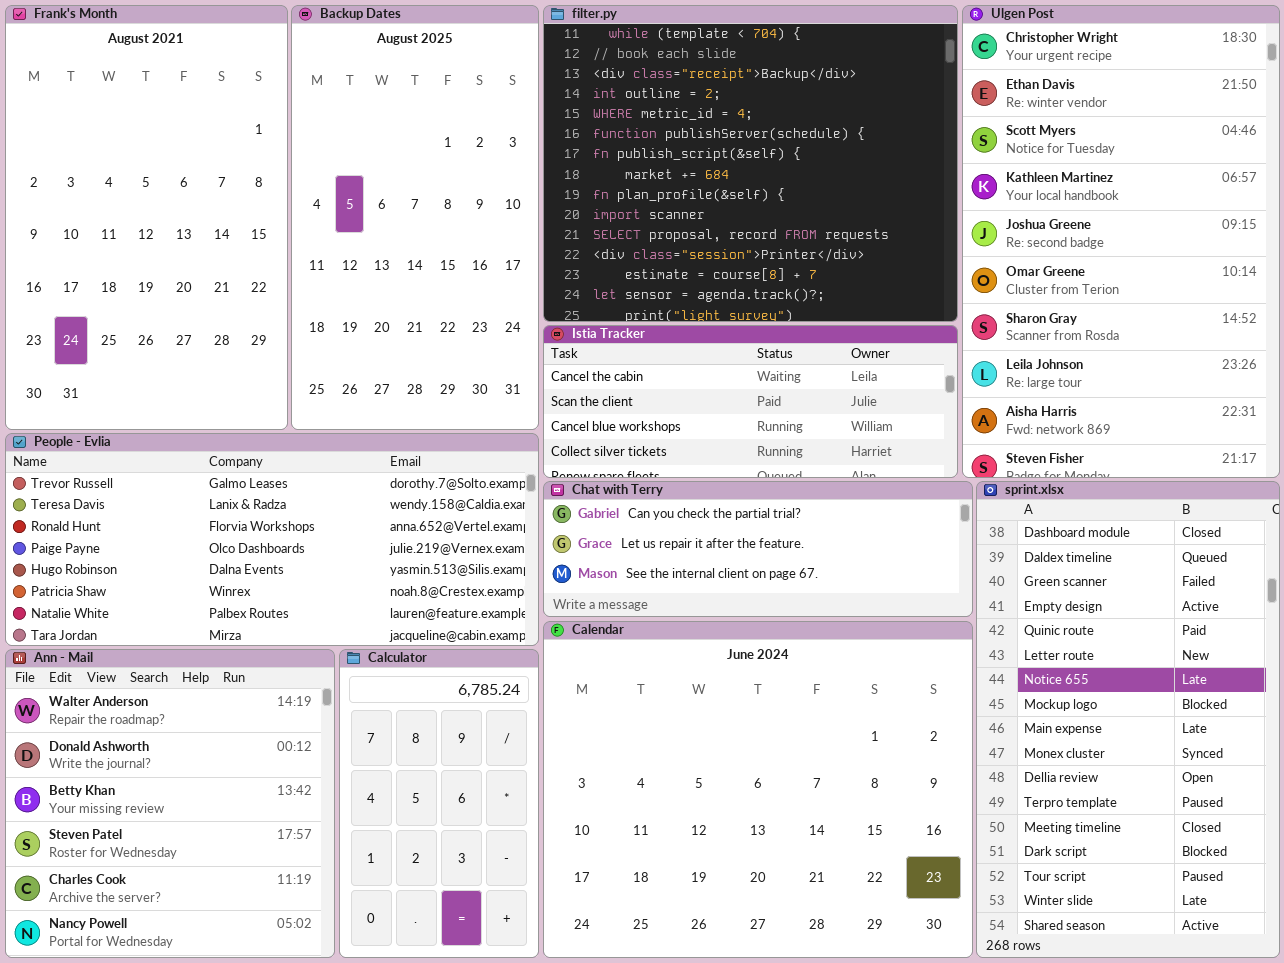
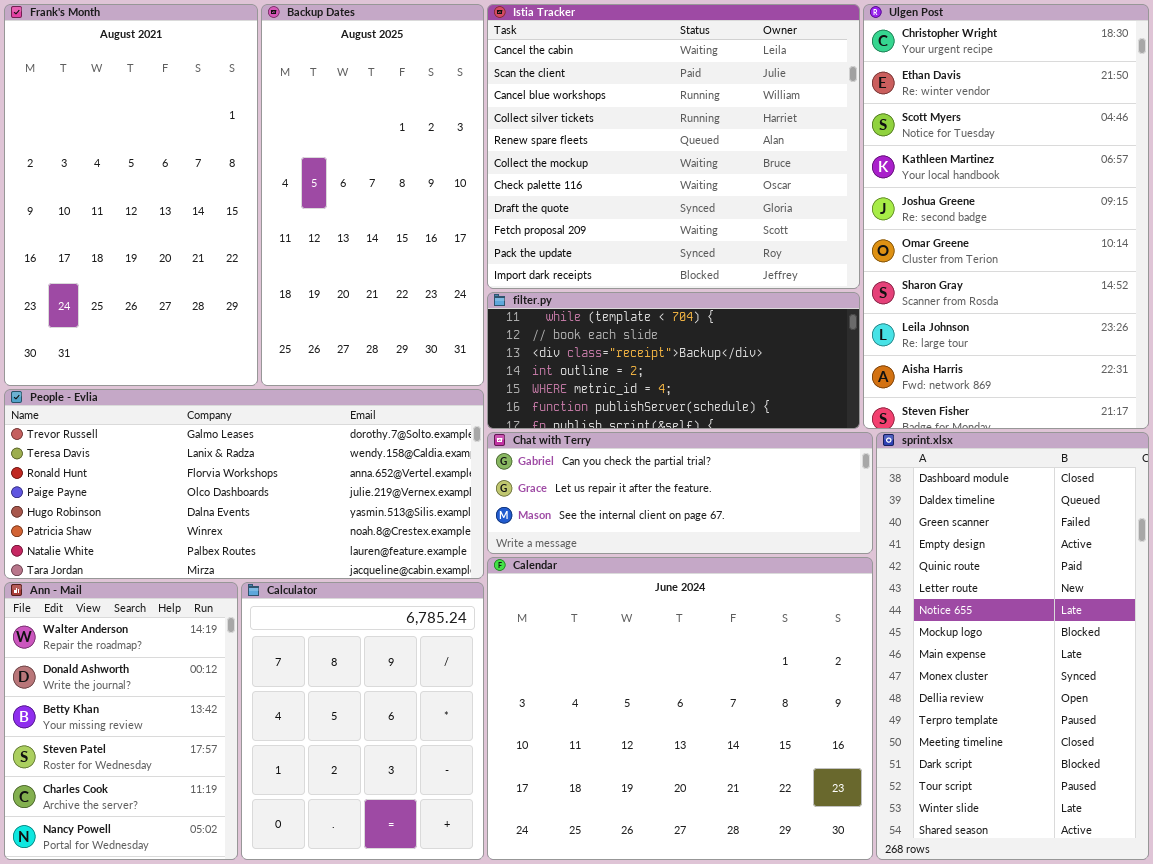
filter.py: [543,5,958,322] -> [487,292,860,429], moved, resized
Istia Tracker: [543,325,958,478] -> [487,4,860,289], moved, resized
Ann - Mail: [5,649,335,958] -> [4,582,238,860], resized
Calculator: [339,649,539,958] -> [241,582,484,860], resized

